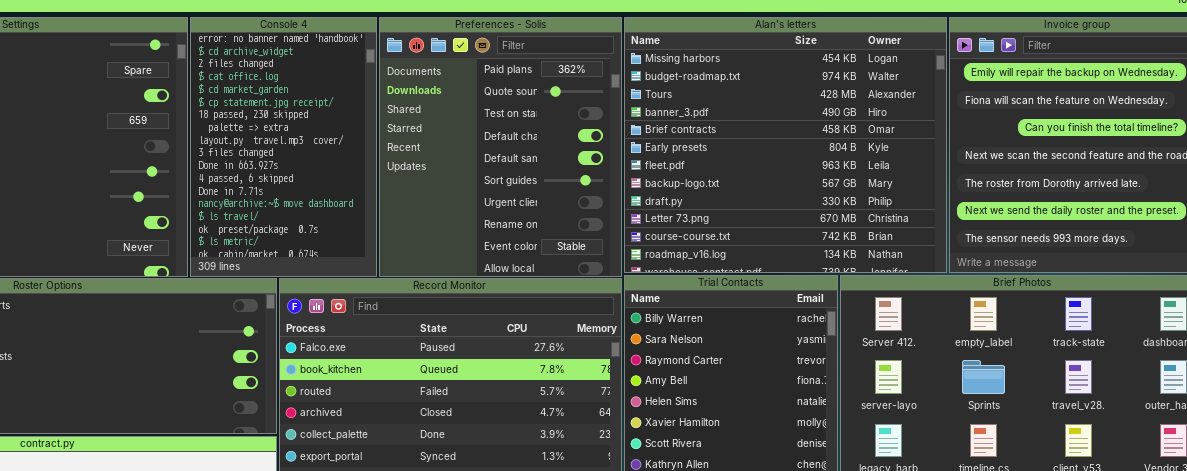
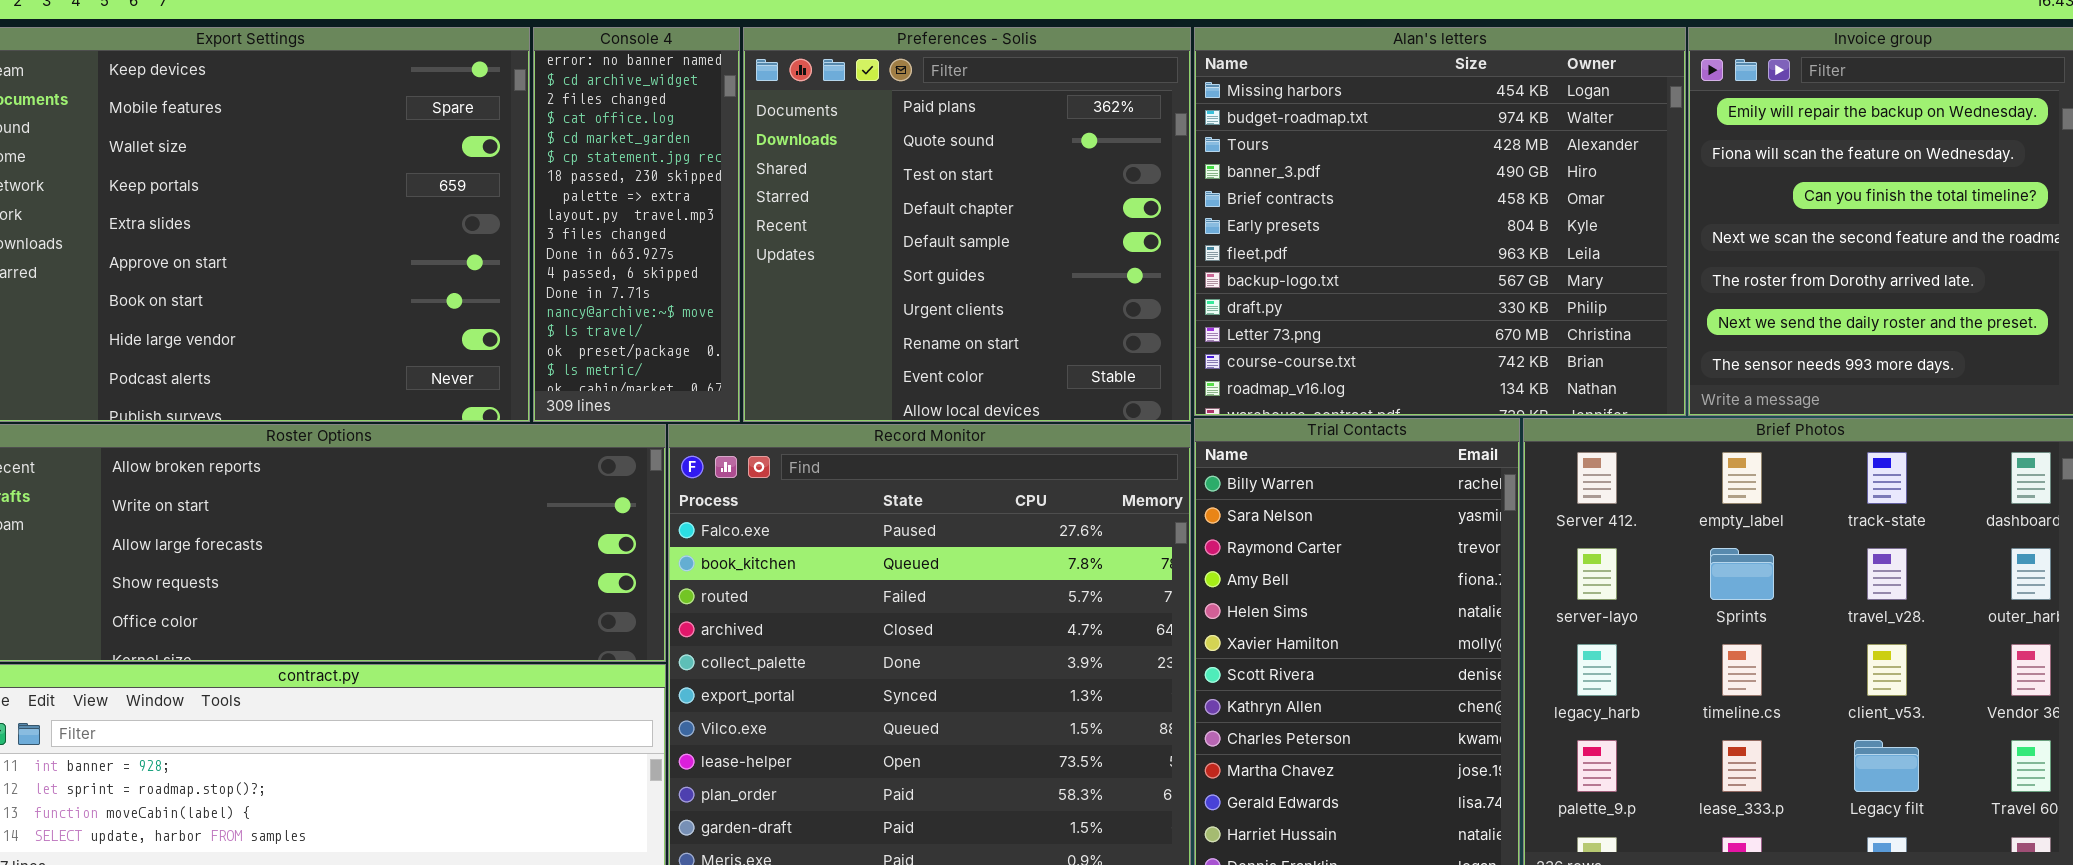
Console 4: [190,17,377,277] -> [533,27,740,422], resized
Preferences - Solis: [379,17,622,277] -> [743,27,1191,422], resized

